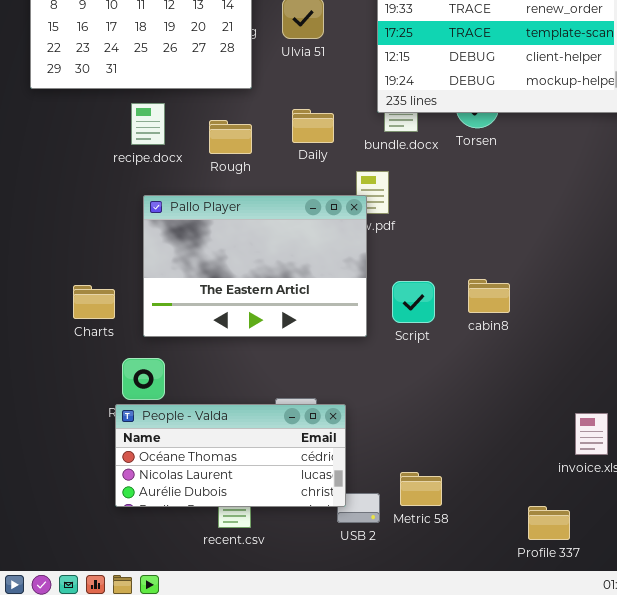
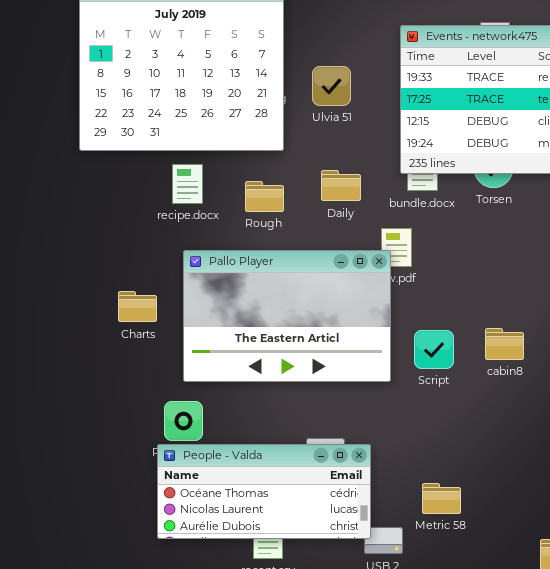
Charts: [73,285,115,319] -> [118,291,157,322], moved
Metric 58: [400,472,442,506] -> [422,483,461,514], moved

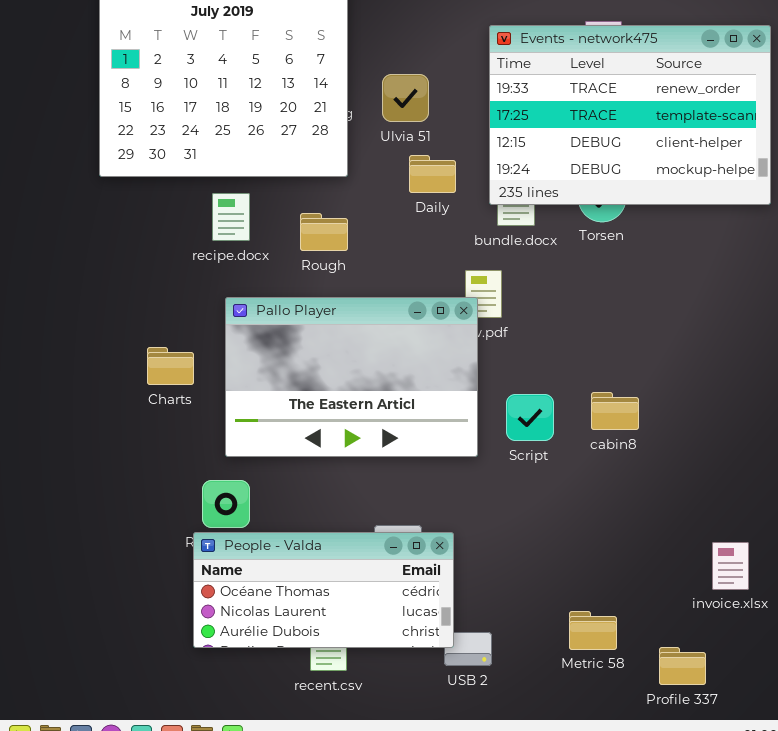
Daily: [321,170,361,201] -> [409,155,456,193], moved
Metric 58: [422,483,461,514] -> [569,611,617,650], moved

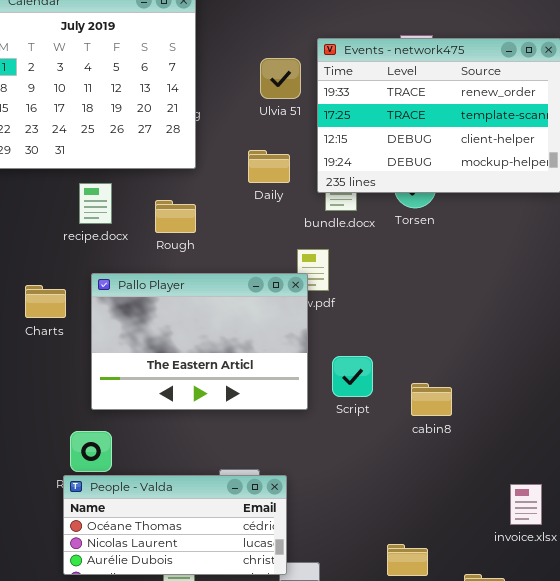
Ulvia 51: [382,74,429,122] -> [260,58,301,99], moved
Charts: [147,347,194,385] -> [25,285,66,318], moved
cabin8: [591,392,639,430] -> [411,383,452,416], moved

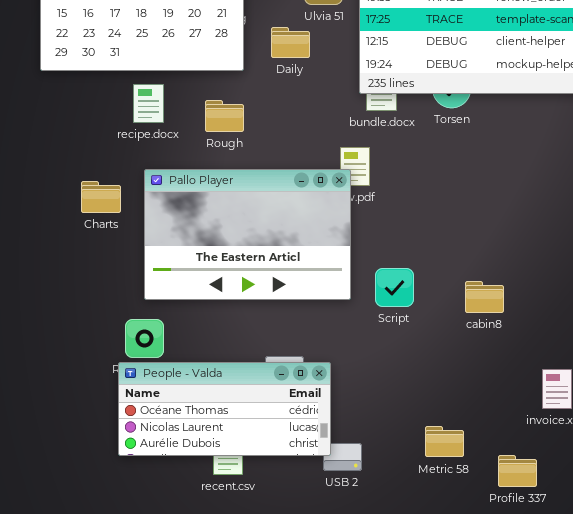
Daily: [248,150,290,183] -> [271,27,310,58], moved
Script: [332,356,373,397] -> [375,268,414,307], moved
cabin8: [411,383,452,416] -> [465,281,504,313], moved

